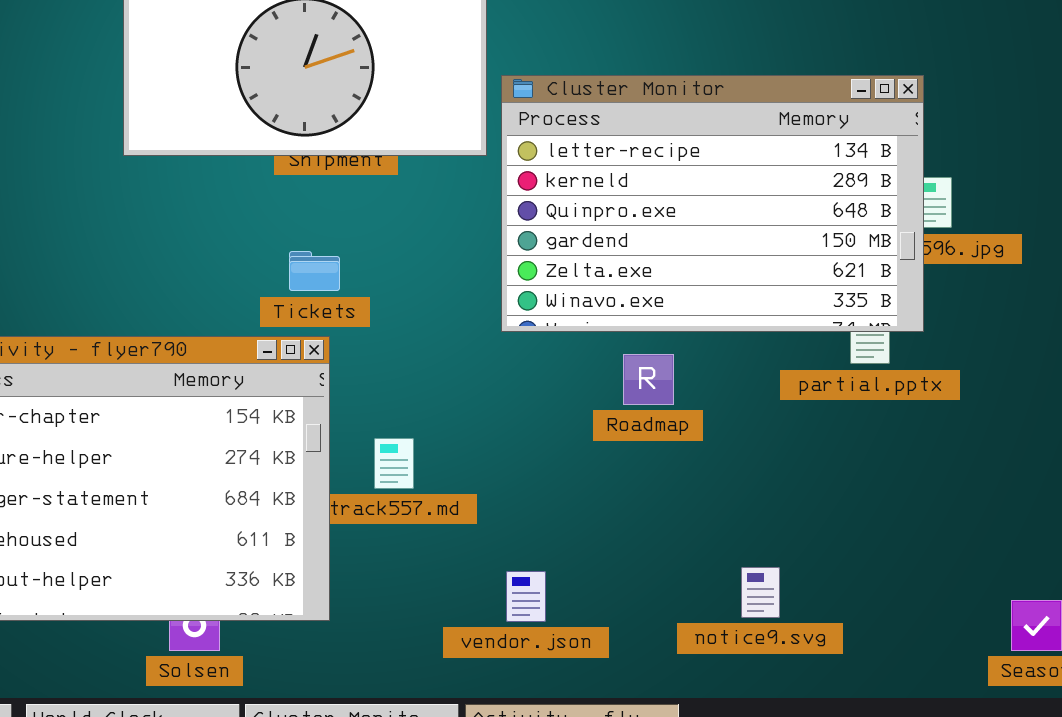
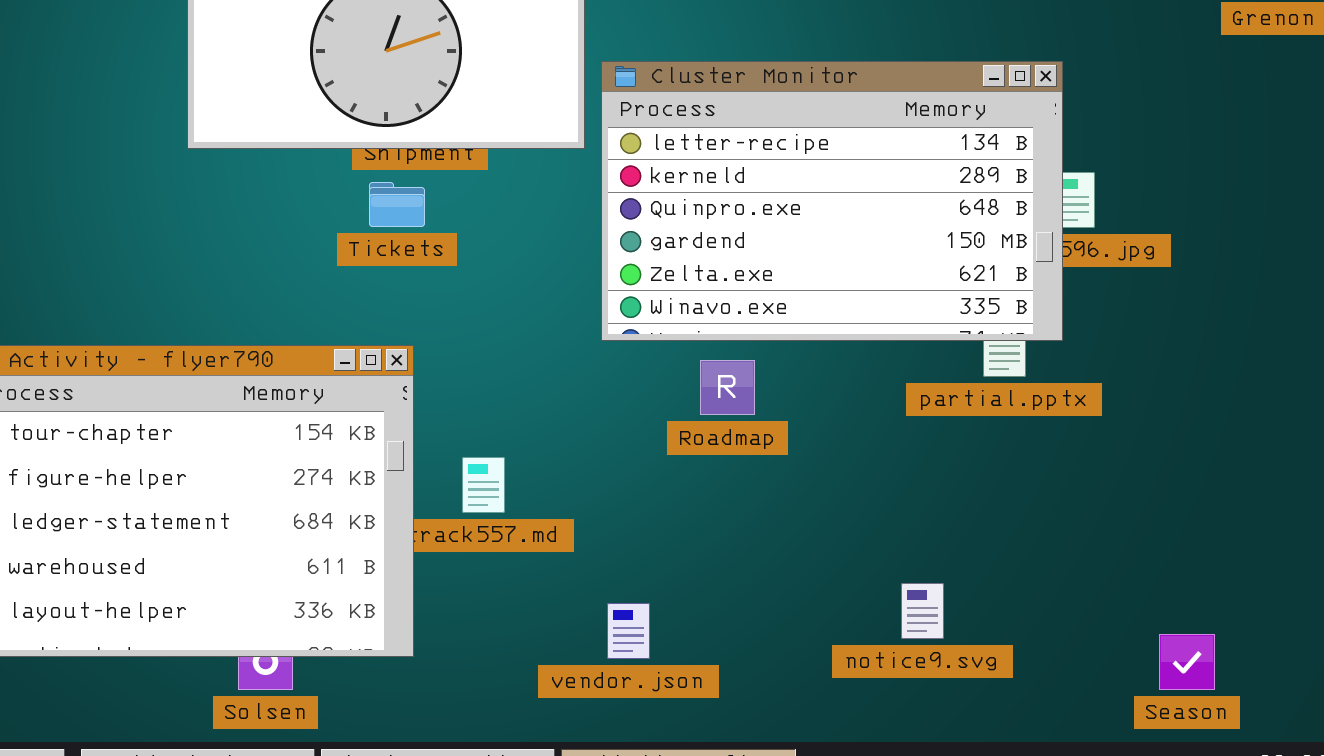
Tickets: [289,251,340,291] -> [369,182,425,227], moved
Roadmap: [623,354,674,405] -> [700,360,755,415], moved
notice9.svg: [741,567,780,618] -> [901,583,944,639], moved

